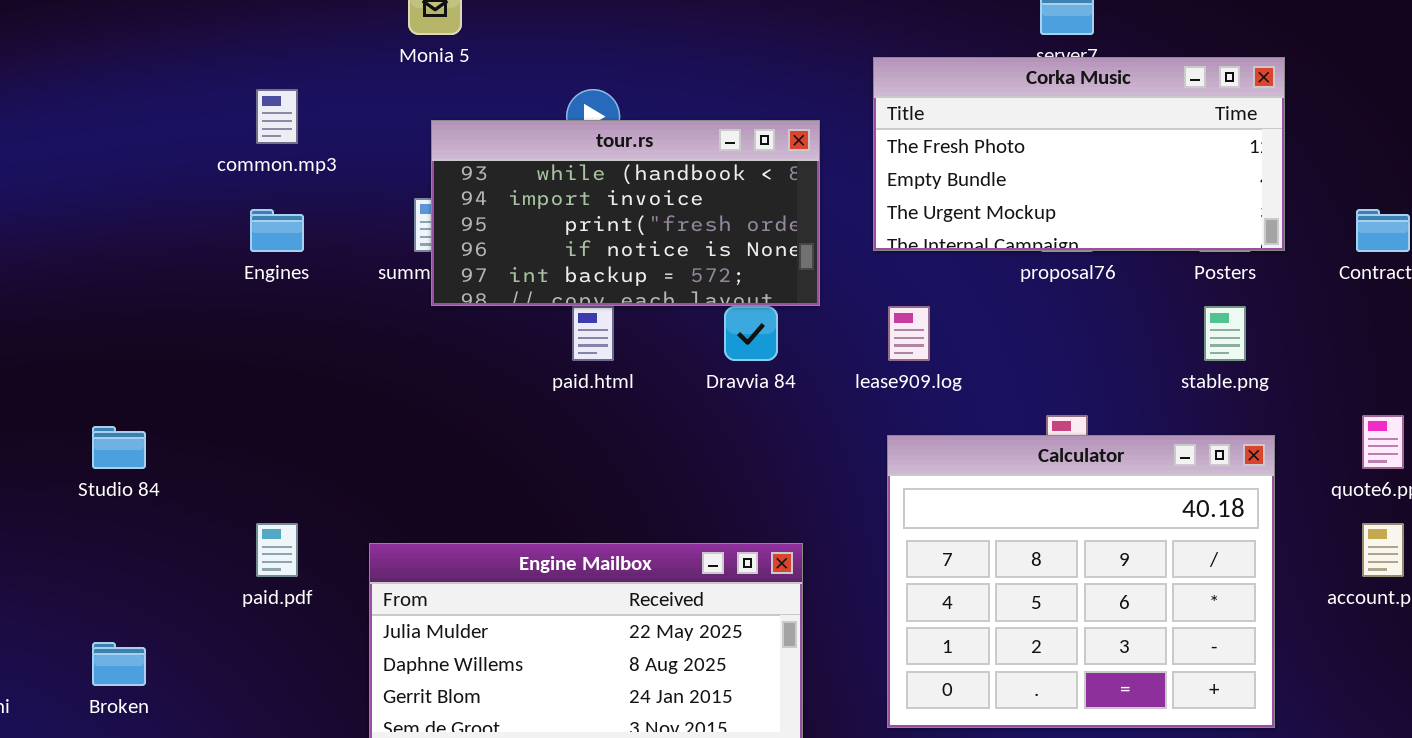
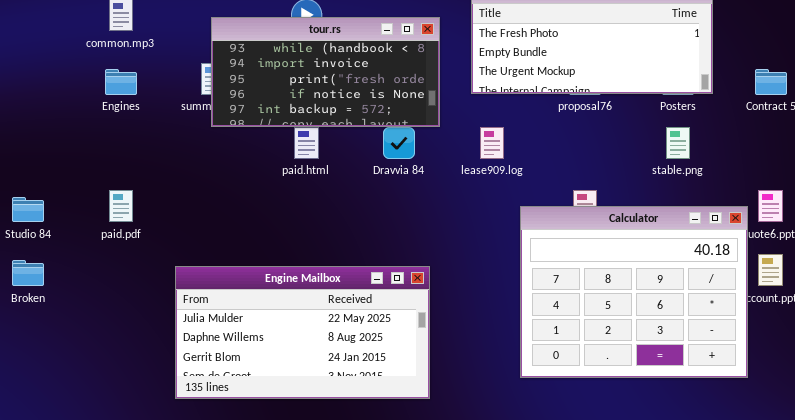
Calculator: [887,435,1275,728] -> [520,206,748,378], moved
paid.pdf: [256,523,298,577] -> [109,190,133,222], moved
Broken: [92,642,146,686] -> [12,260,44,286], moved

